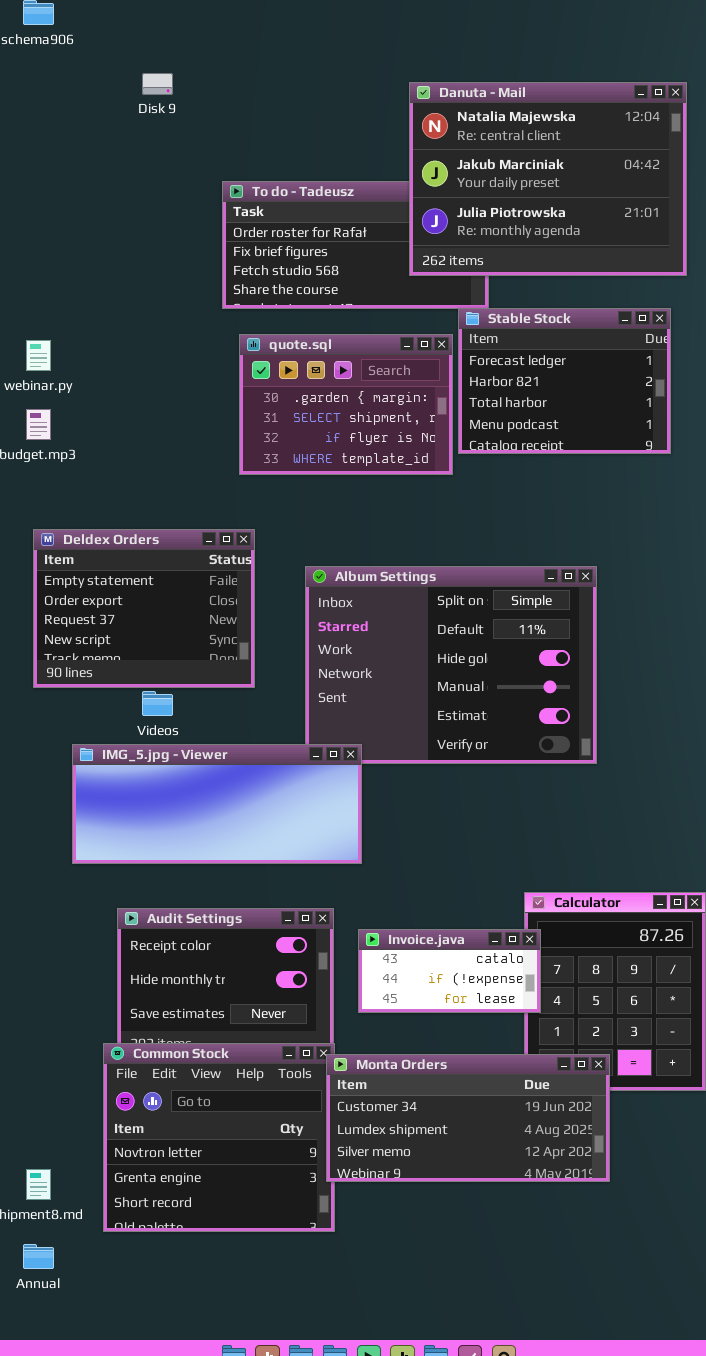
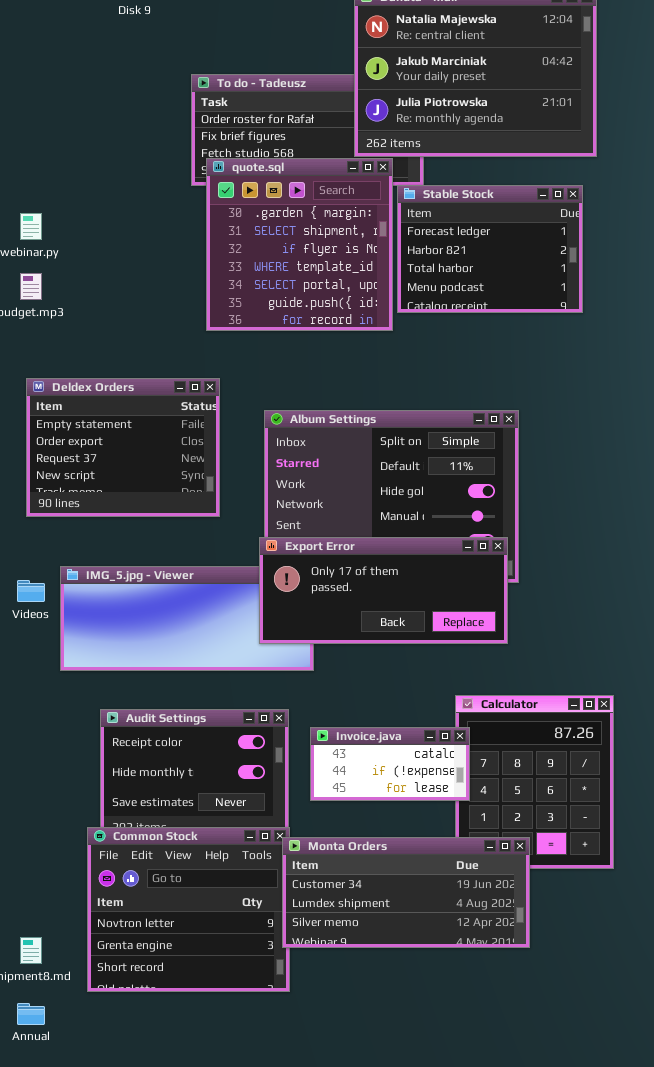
quote.sql: [239,334,453,475] -> [206,158,393,331], resized
Videos: [142,691,173,716] -> [17,580,45,602], moved
Export Error: none -> [259,537,508,644], opened

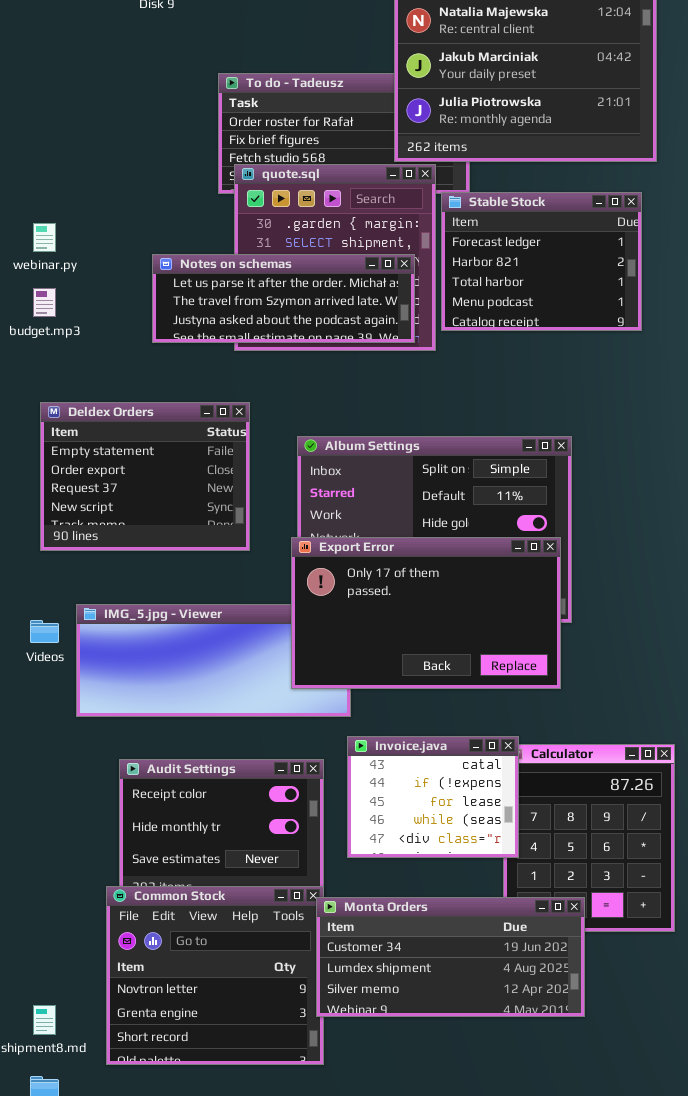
Notes on schemas: none -> [152,254,415,343], opened
Export Error: [259,537,508,644] -> [291,537,561,689], resized
Invoice.java: [310,727,470,801] -> [347,736,519,858], resized

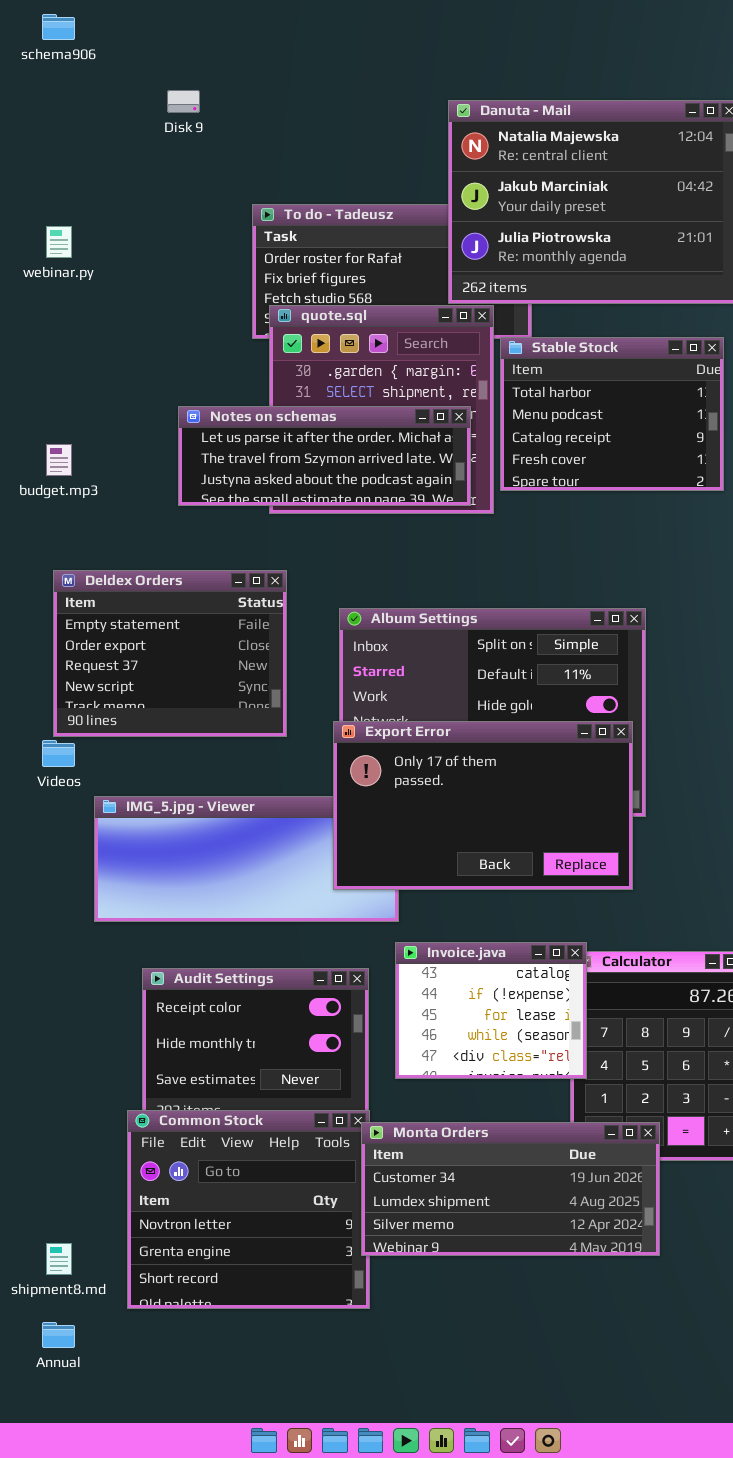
Stable Stock: [441,192,642,331] -> [500,337,724,491], scrolled down 2 rows
webinar.py: [33,223,56,252] -> [46,226,72,258], moved
Videos: [30,620,59,643] -> [42,740,75,767], moved

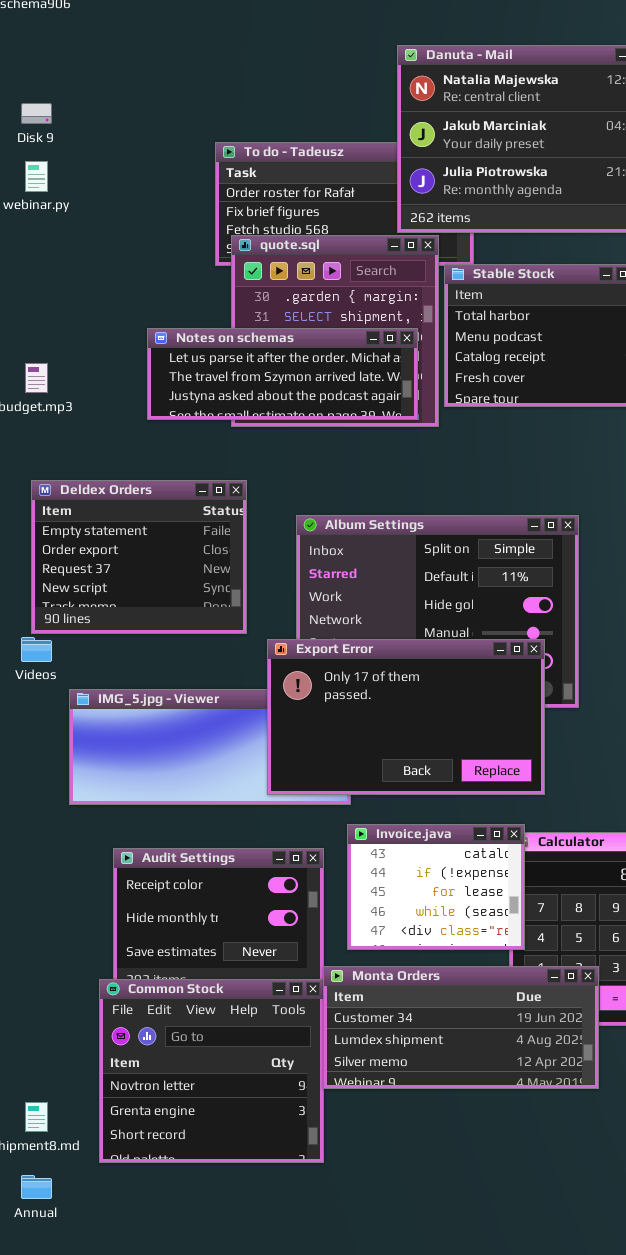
Disk 9: [167,90,200,113] -> [21,103,52,124], moved
Export Error: [333,721,633,890] -> [267,639,545,795], moved
Monta Orders: [361,1122,660,1256] -> [323,966,599,1089], moved

